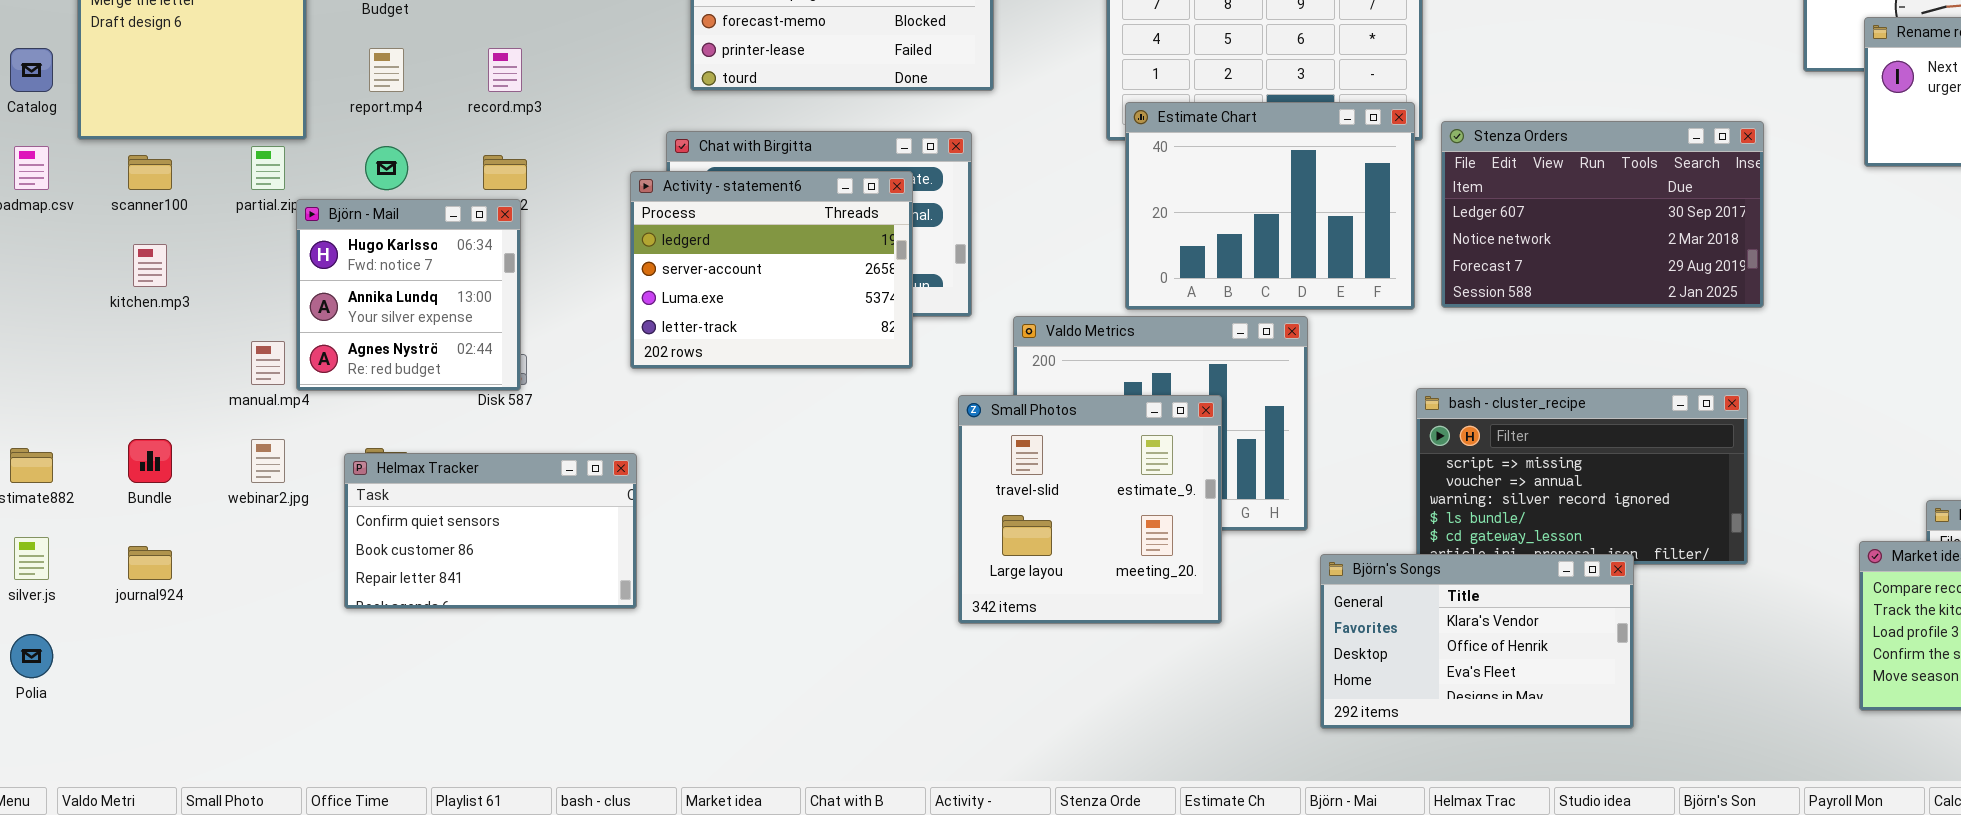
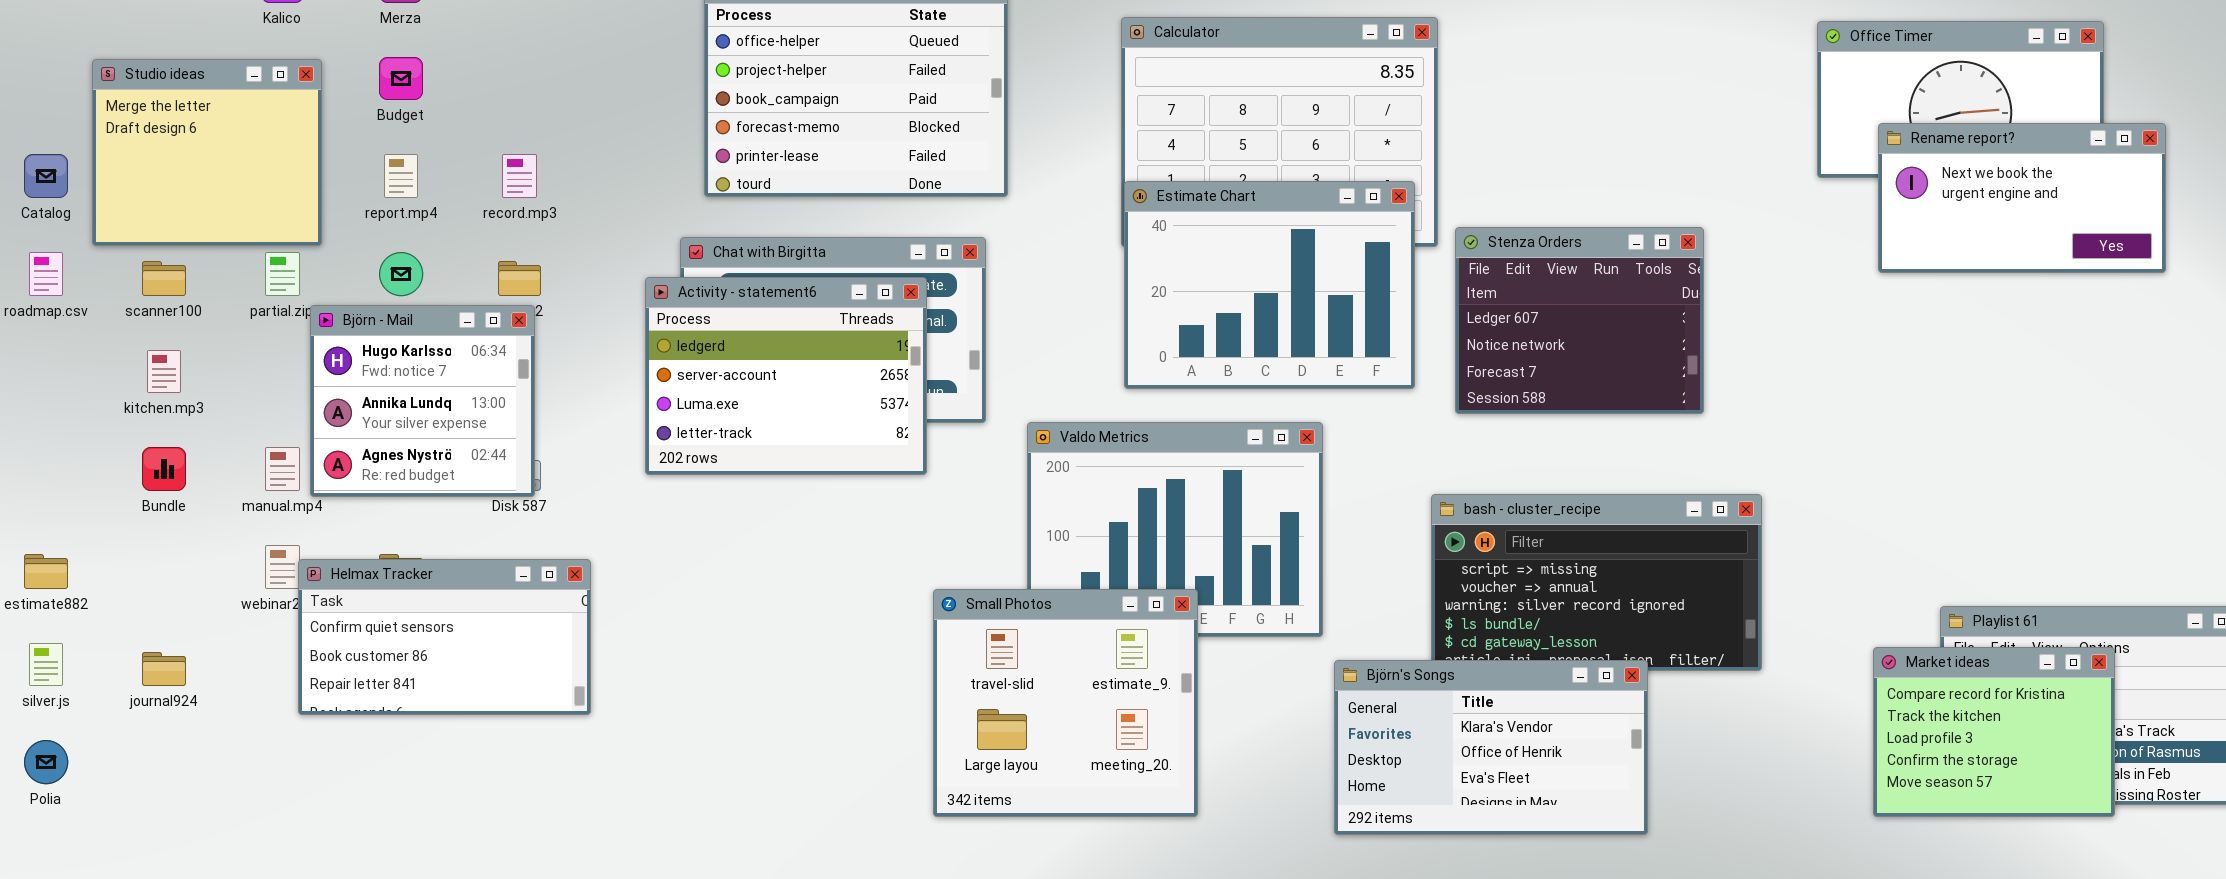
Estimate Chart: [1125,102,1415,310] -> [1124,181,1415,389], moved
Stenza Orders: [1441,121,1764,308] -> [1455,227,1704,414], resized
Small Photos: [958,395,1222,624] -> [933,589,1198,817], moved
Bundle: [128,439,172,483] -> [142,447,186,491], moved
Helmax Tracker: [344,453,637,609] -> [298,559,591,715], moved

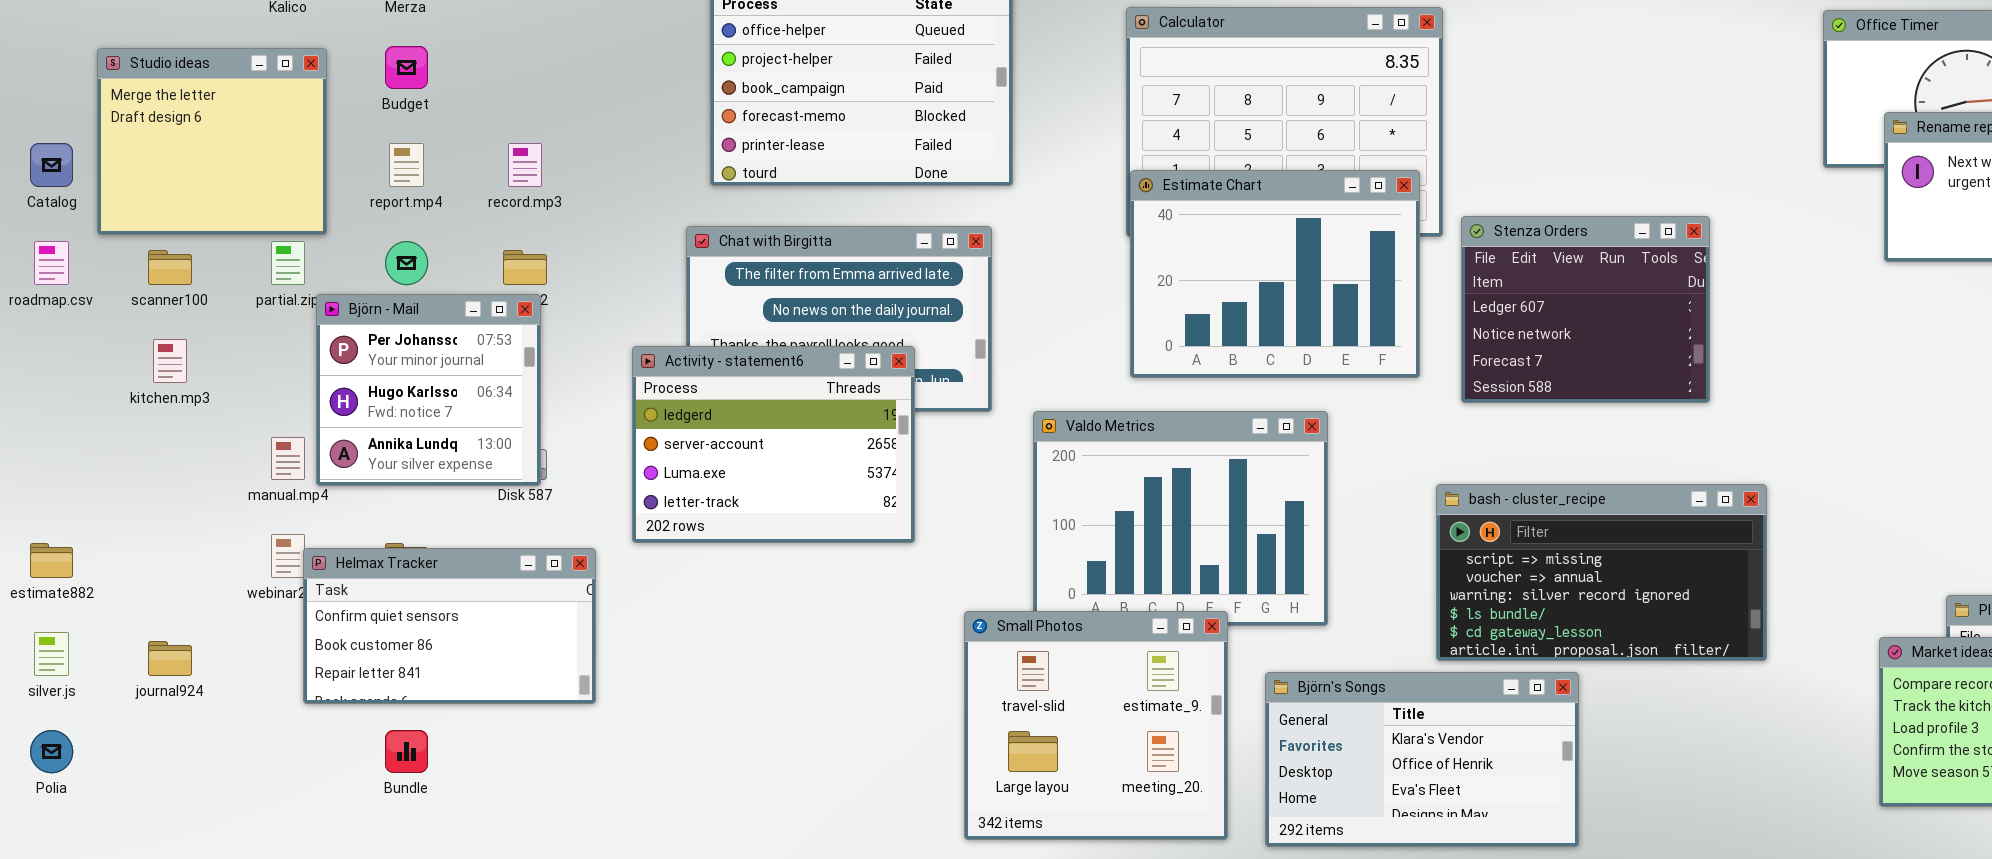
Activity - statement6: [645,277,927,475] -> [632,346,915,543], moved
Björn - Mail: [310,305,535,497] -> [316,294,541,486], scrolled up 1 row
Bundle: [142,447,186,491] -> [385,730,428,773], moved
Small Photos: [933,589,1198,817] -> [964,611,1228,840], moved
Björn's Songs: [1334,660,1648,835] -> [1265,672,1579,847], moved

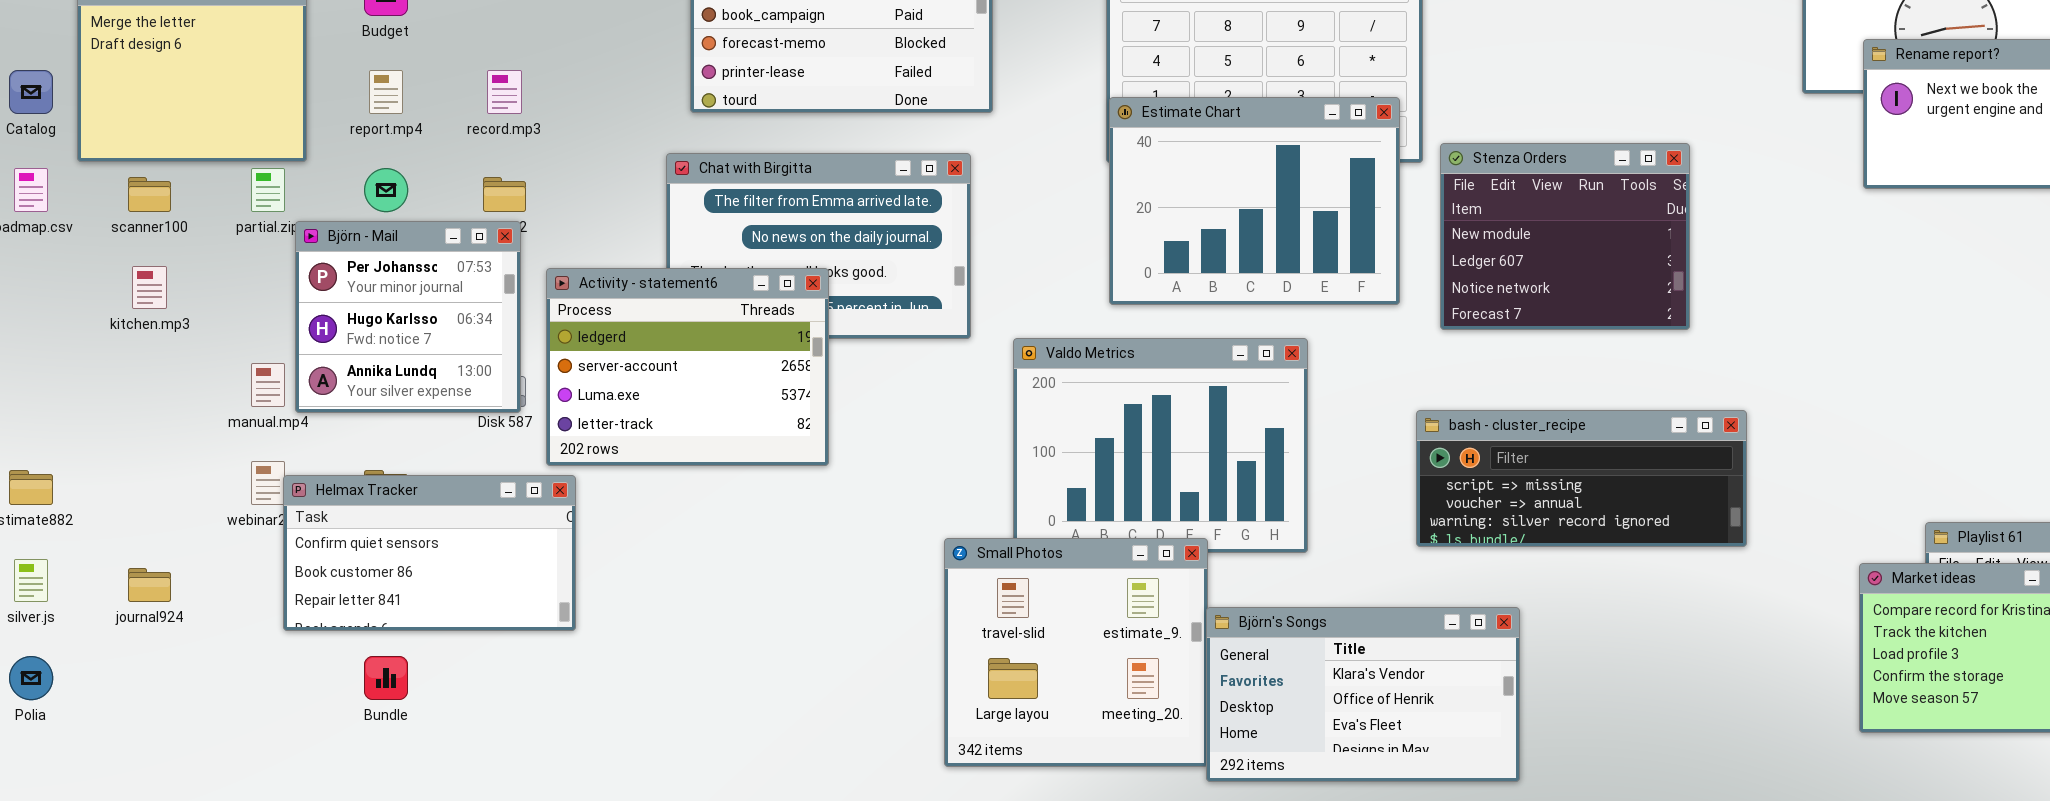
Stenza Orders: [1461,216,1710,403] -> [1440,143,1690,330], scrolled up 1 row
Activity - statement6: [632,346,915,543] -> [546,268,829,466], moved
bash - cluster_recipe: [1436,484,1767,661] -> [1416,410,1747,547], resized
Björn's Songs: [1265,672,1579,847] -> [1206,607,1520,782], moved

